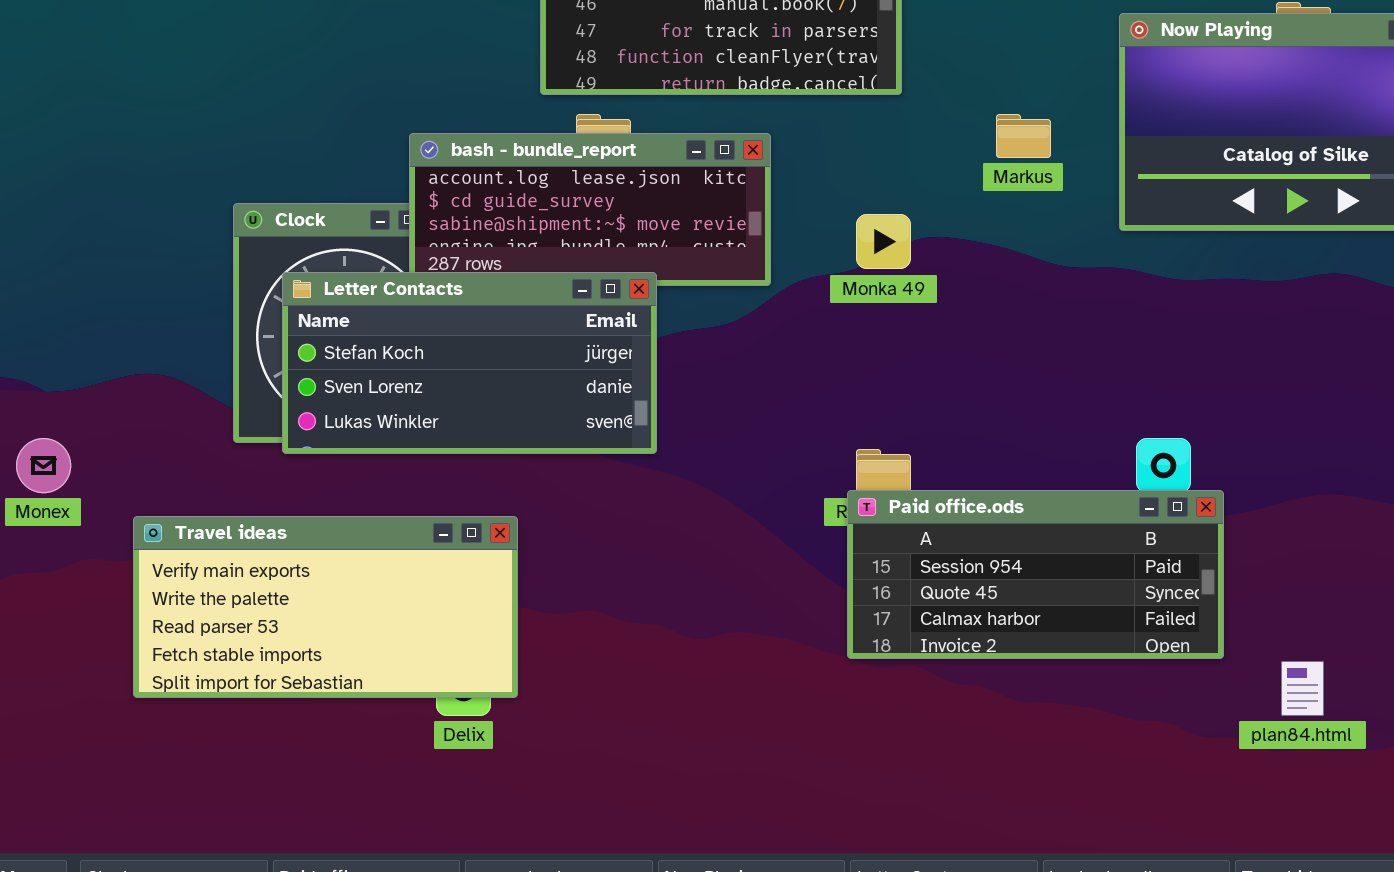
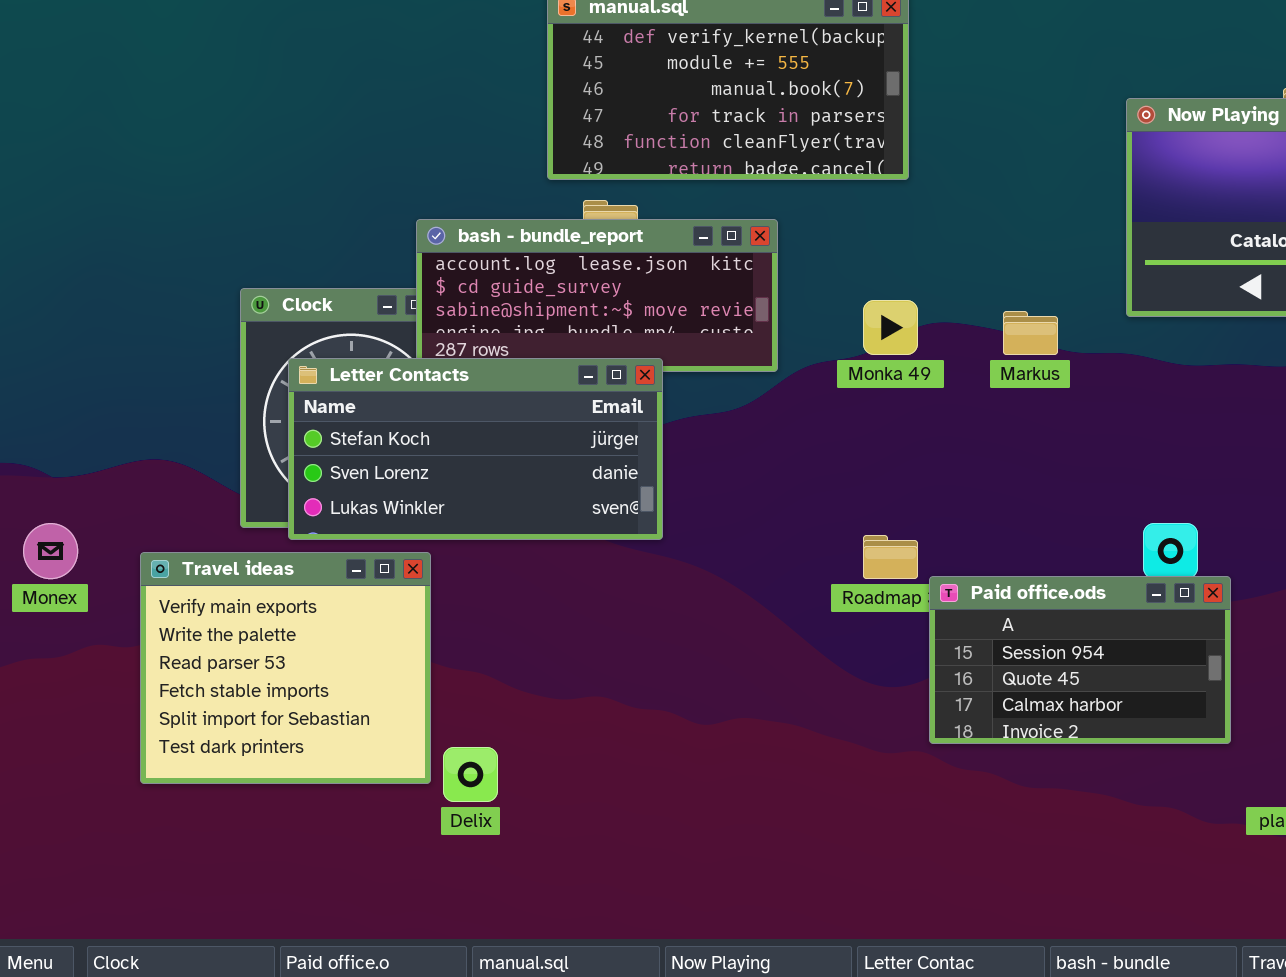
Markus: [996,114,1051,158] -> [1003,311,1058,355], moved
Paid office.ods: [847,490,1224,659] -> [929,576,1231,744], resized
Travel ideas: [133,516,518,698] -> [140,552,431,784], resized

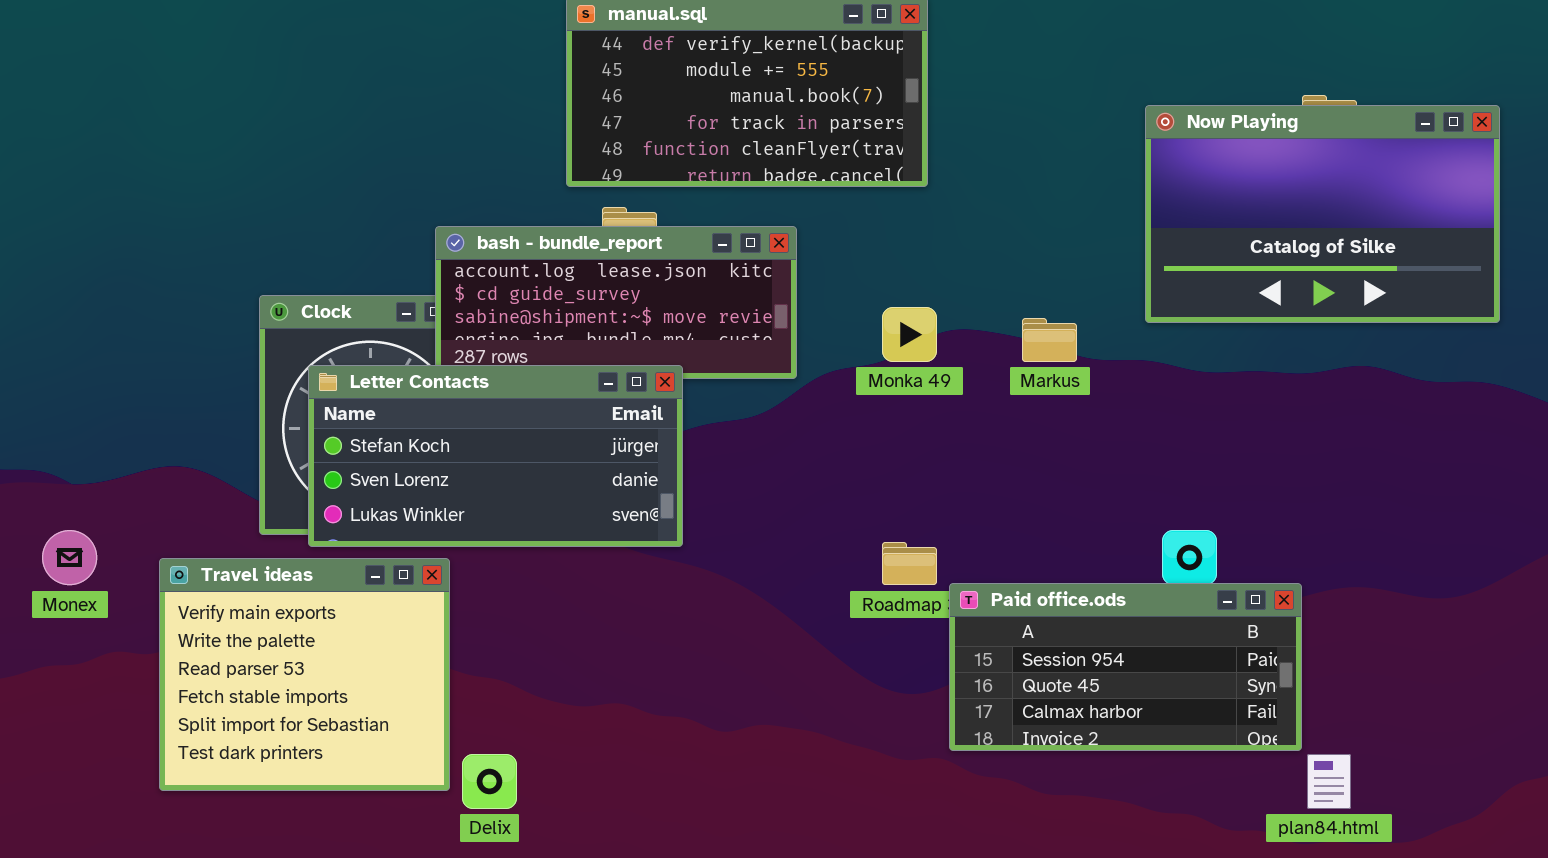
Paid office.ods: [929,576,1231,744] -> [949,583,1302,751], resized

